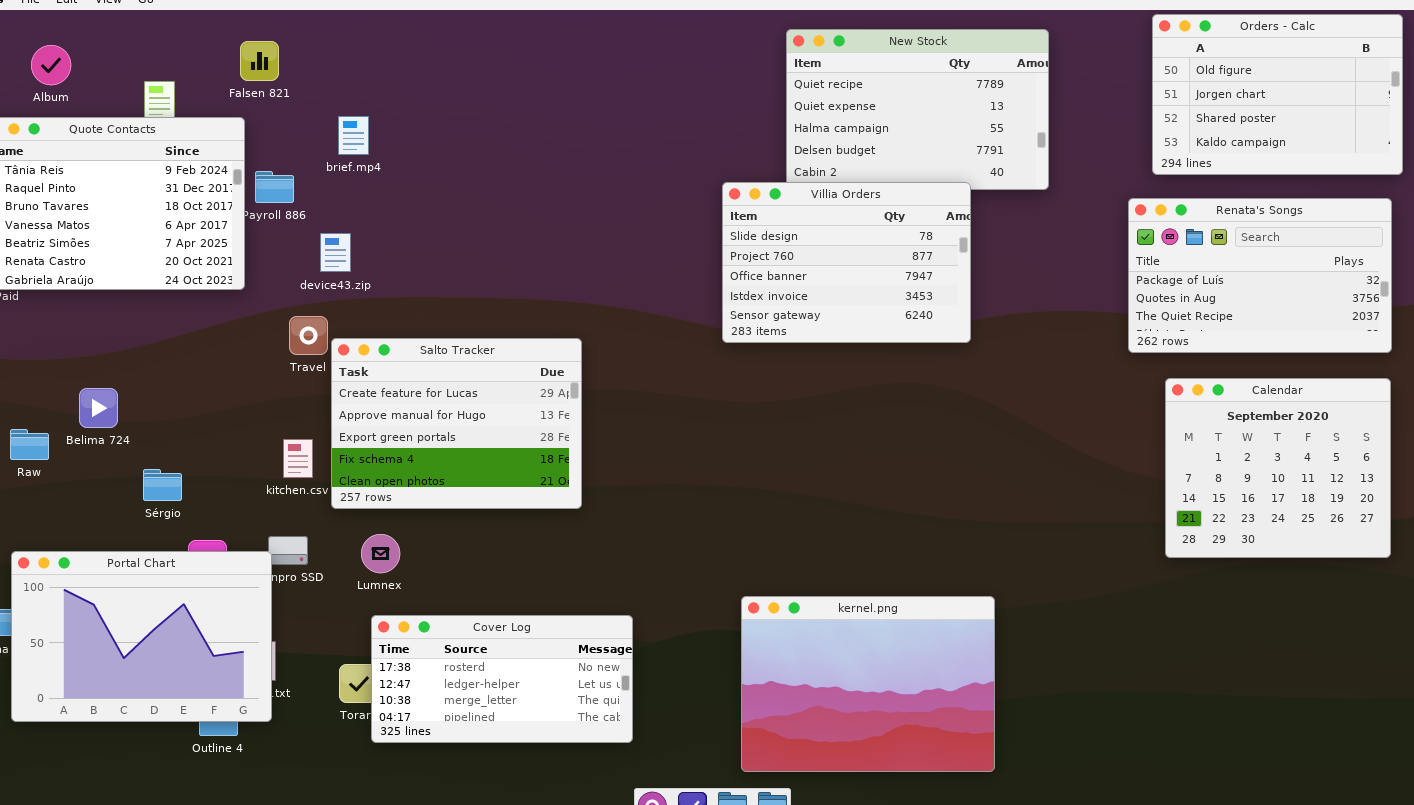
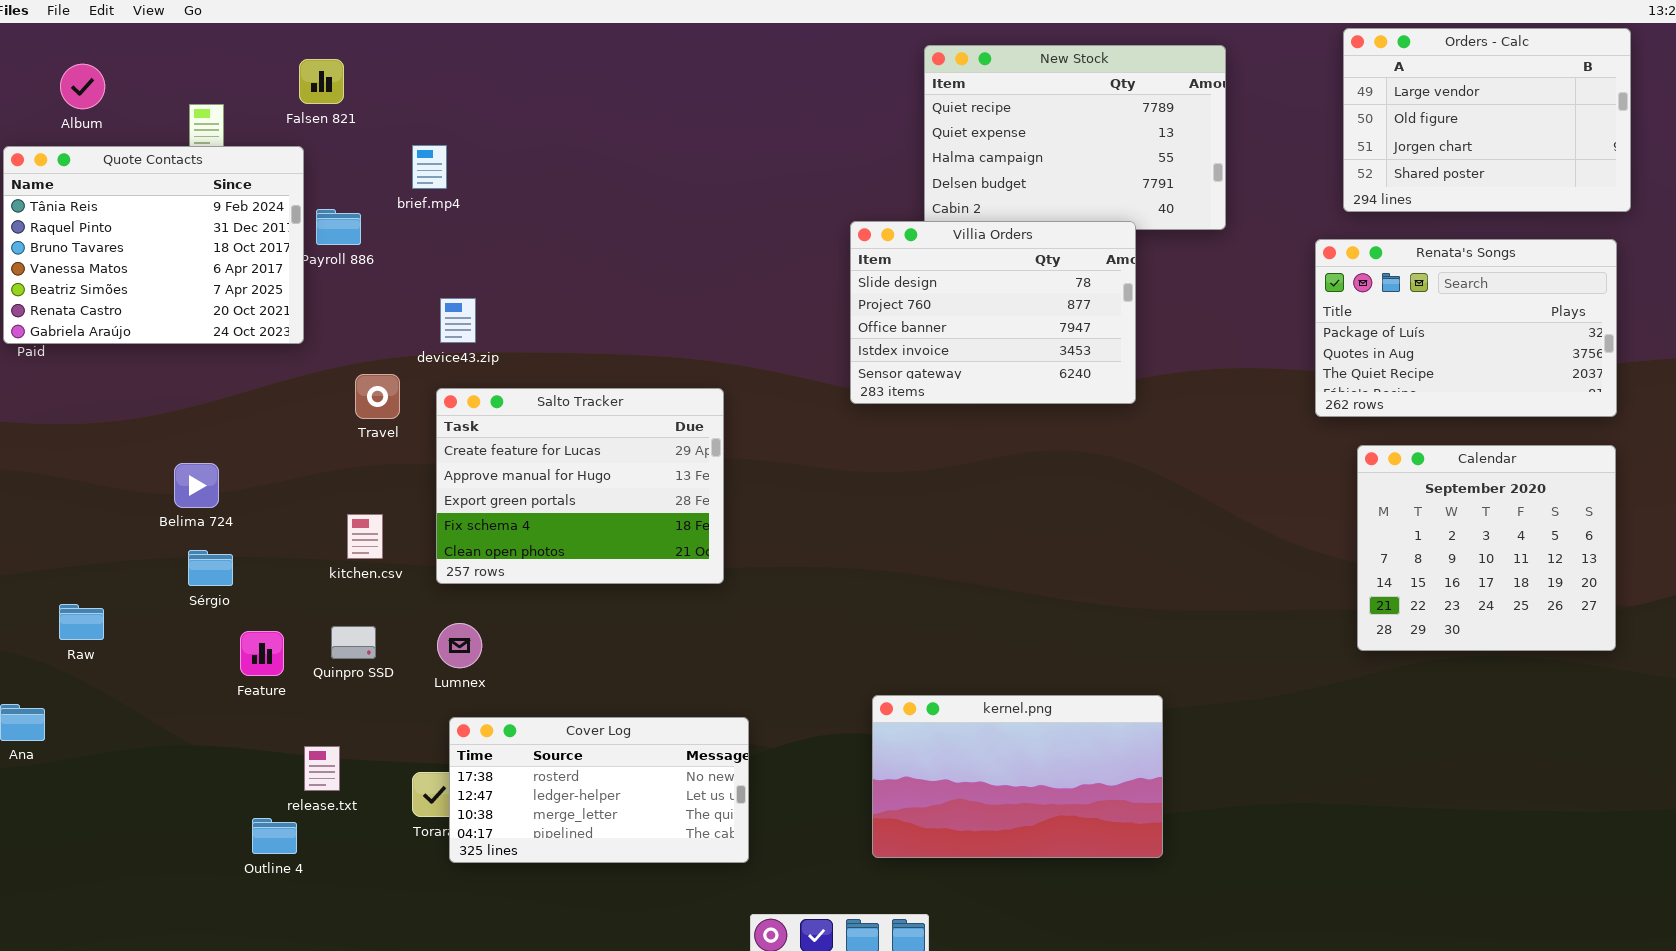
Orders - Calc: [1152,14,1403,175] -> [1343,28,1631,212], scrolled up 1 row
device43.zip: [320,233,351,272] -> [440,298,476,343], moved
Salto Tracker: [331,338,582,509] -> [436,388,724,584], moved
Belima 724: [79,388,118,428] -> [174,463,219,508], moved
Raw: [10,429,49,460] -> [59,604,104,640], moved
Portal Chart: [11,551,272,722] -> none, closed
kernel.png: [741,596,995,772] -> [872,695,1163,858], resized

